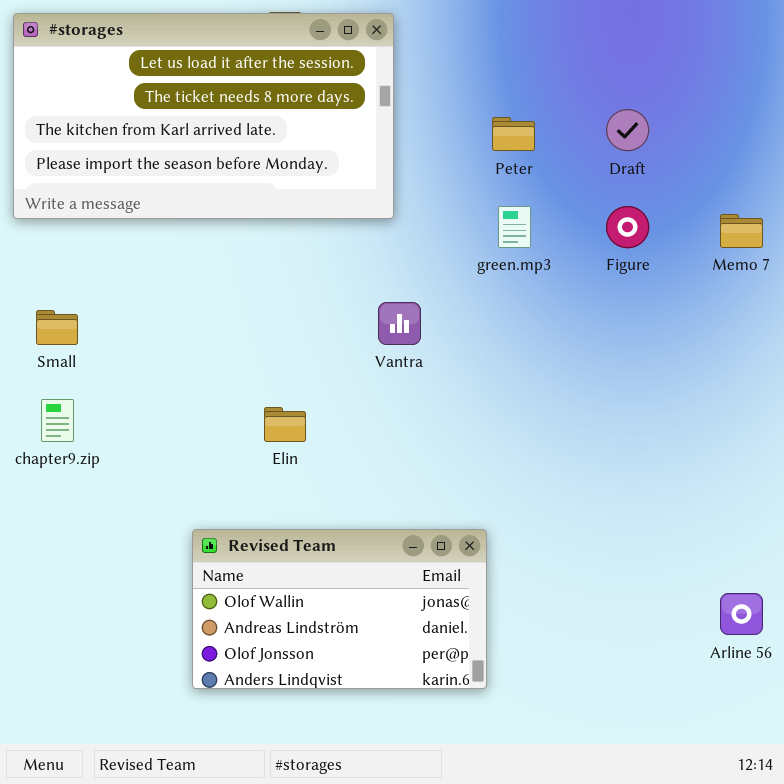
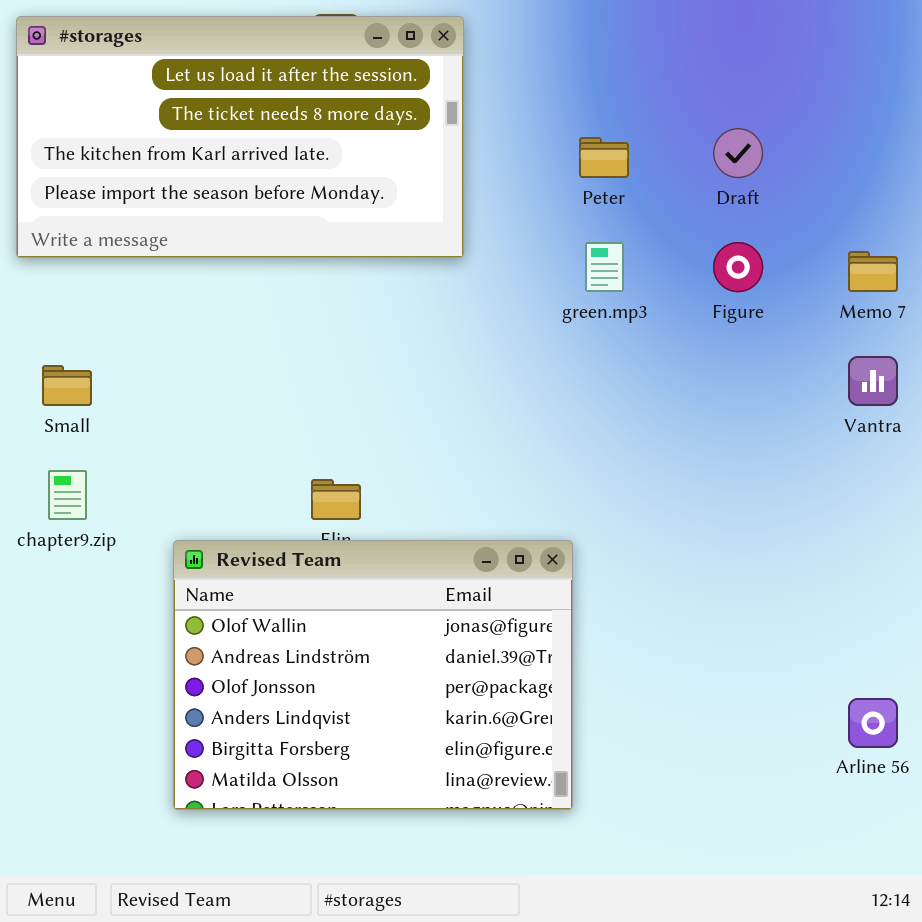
Vantra: [378,302,421,345] -> [848,356,898,406], moved
Revised Team: [192,529,487,689] -> [173,540,573,810], resized

